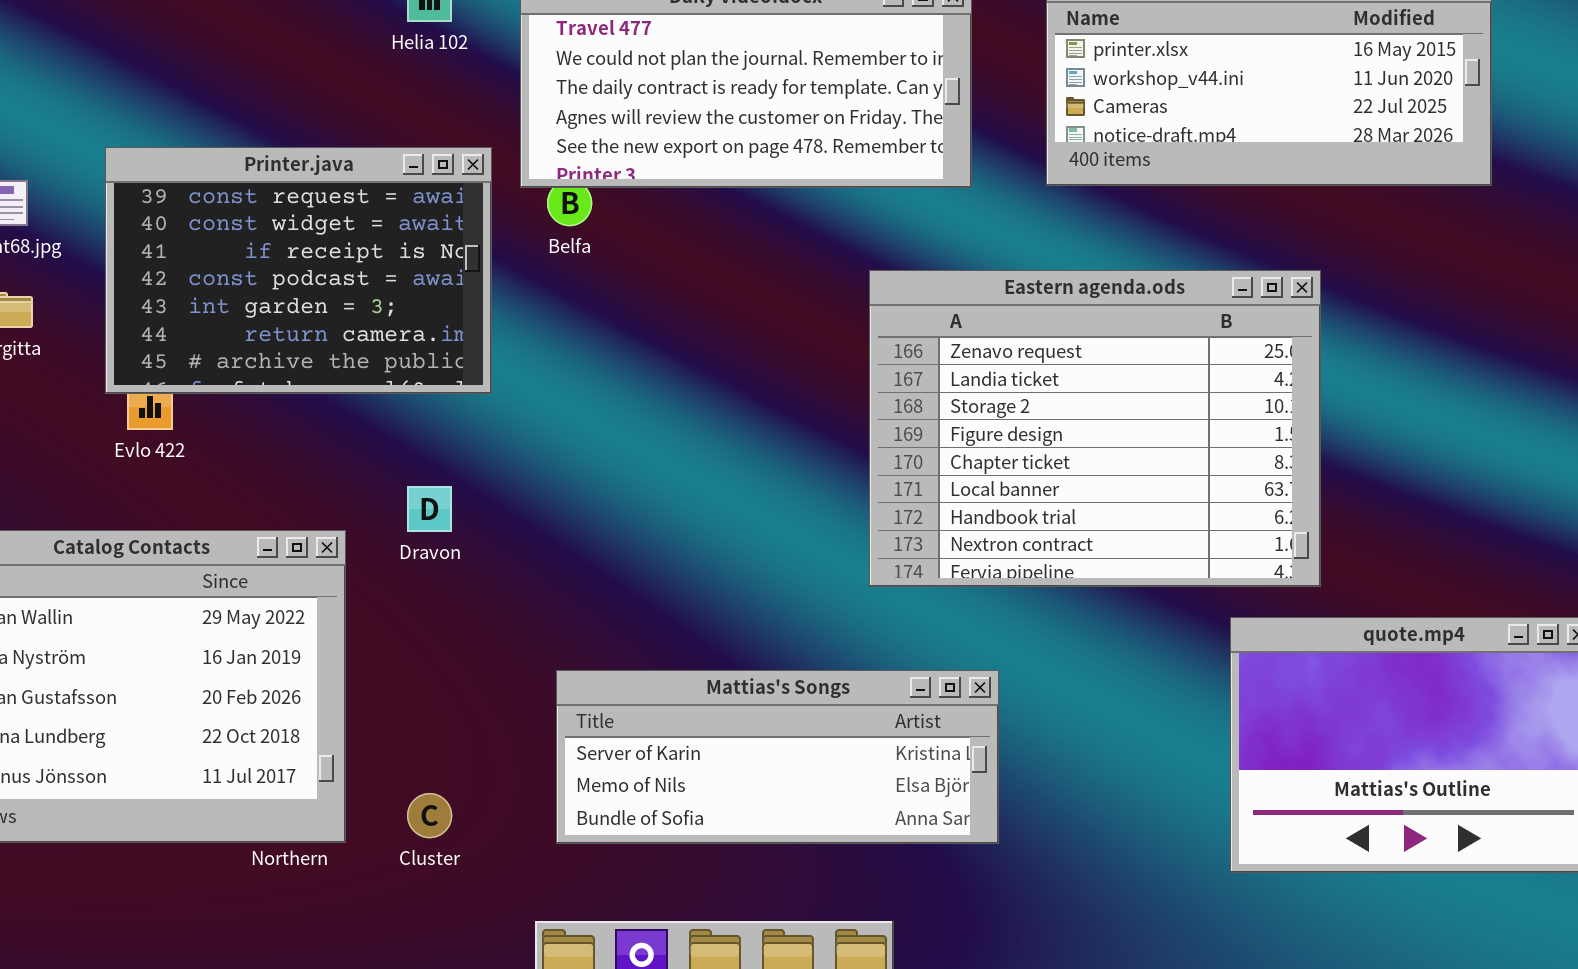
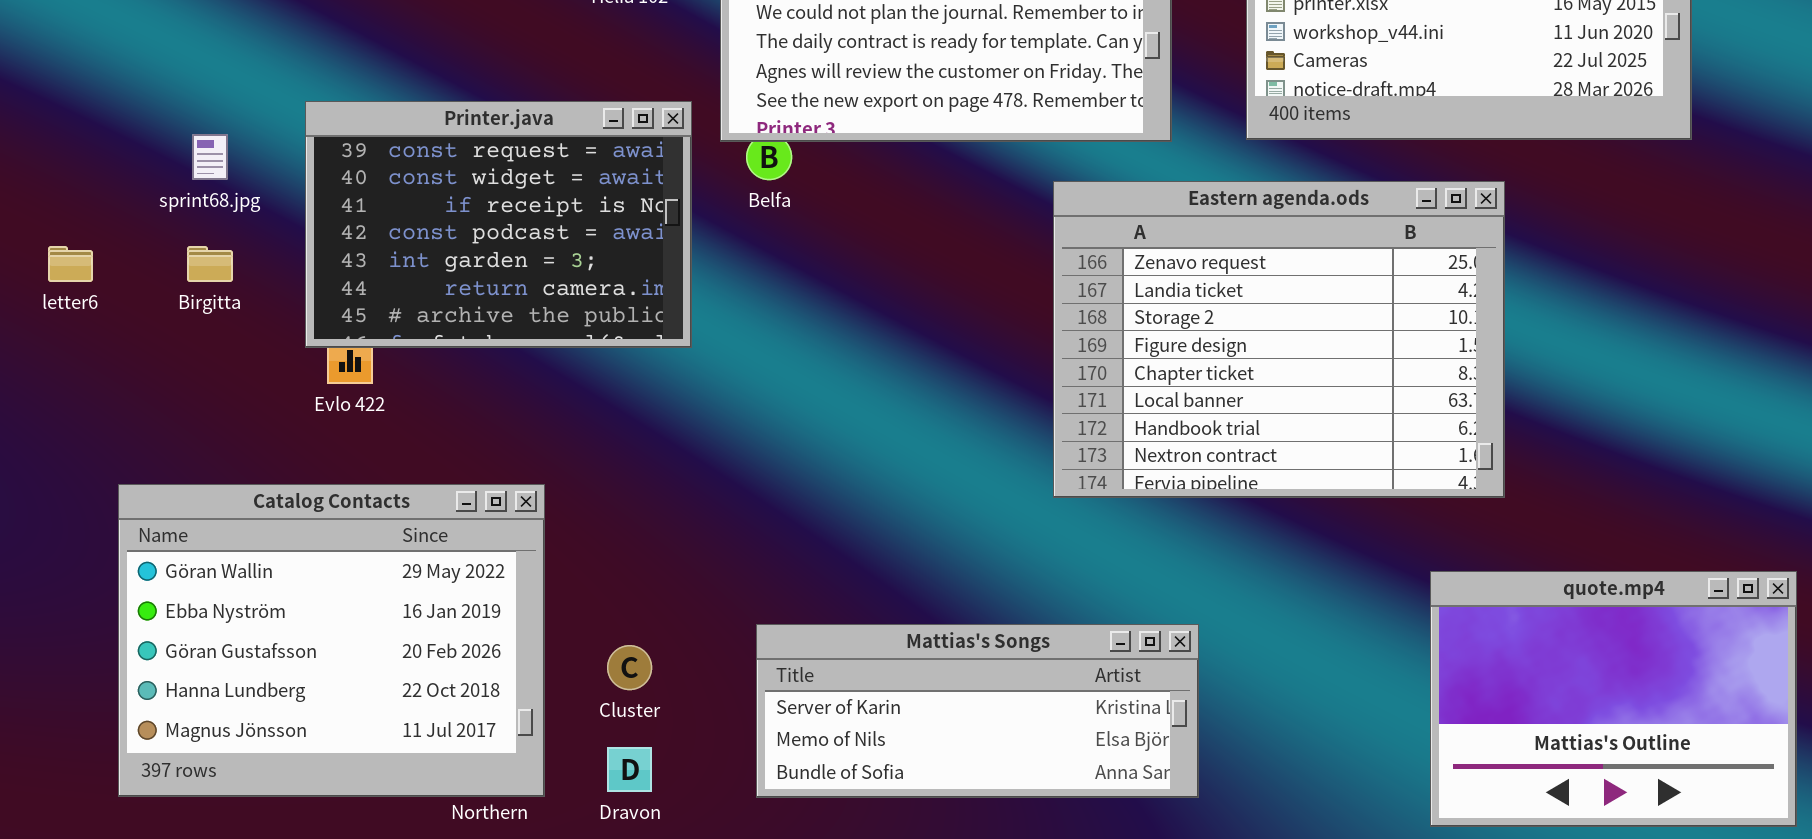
Eastern agenda.ods: [869,270,1321,587] -> [1053,181,1505,498], moved
Dravon: [407,486,452,532] -> [607,747,652,792], moved
Cluster: [407,793,452,838] -> [607,645,652,690], moved

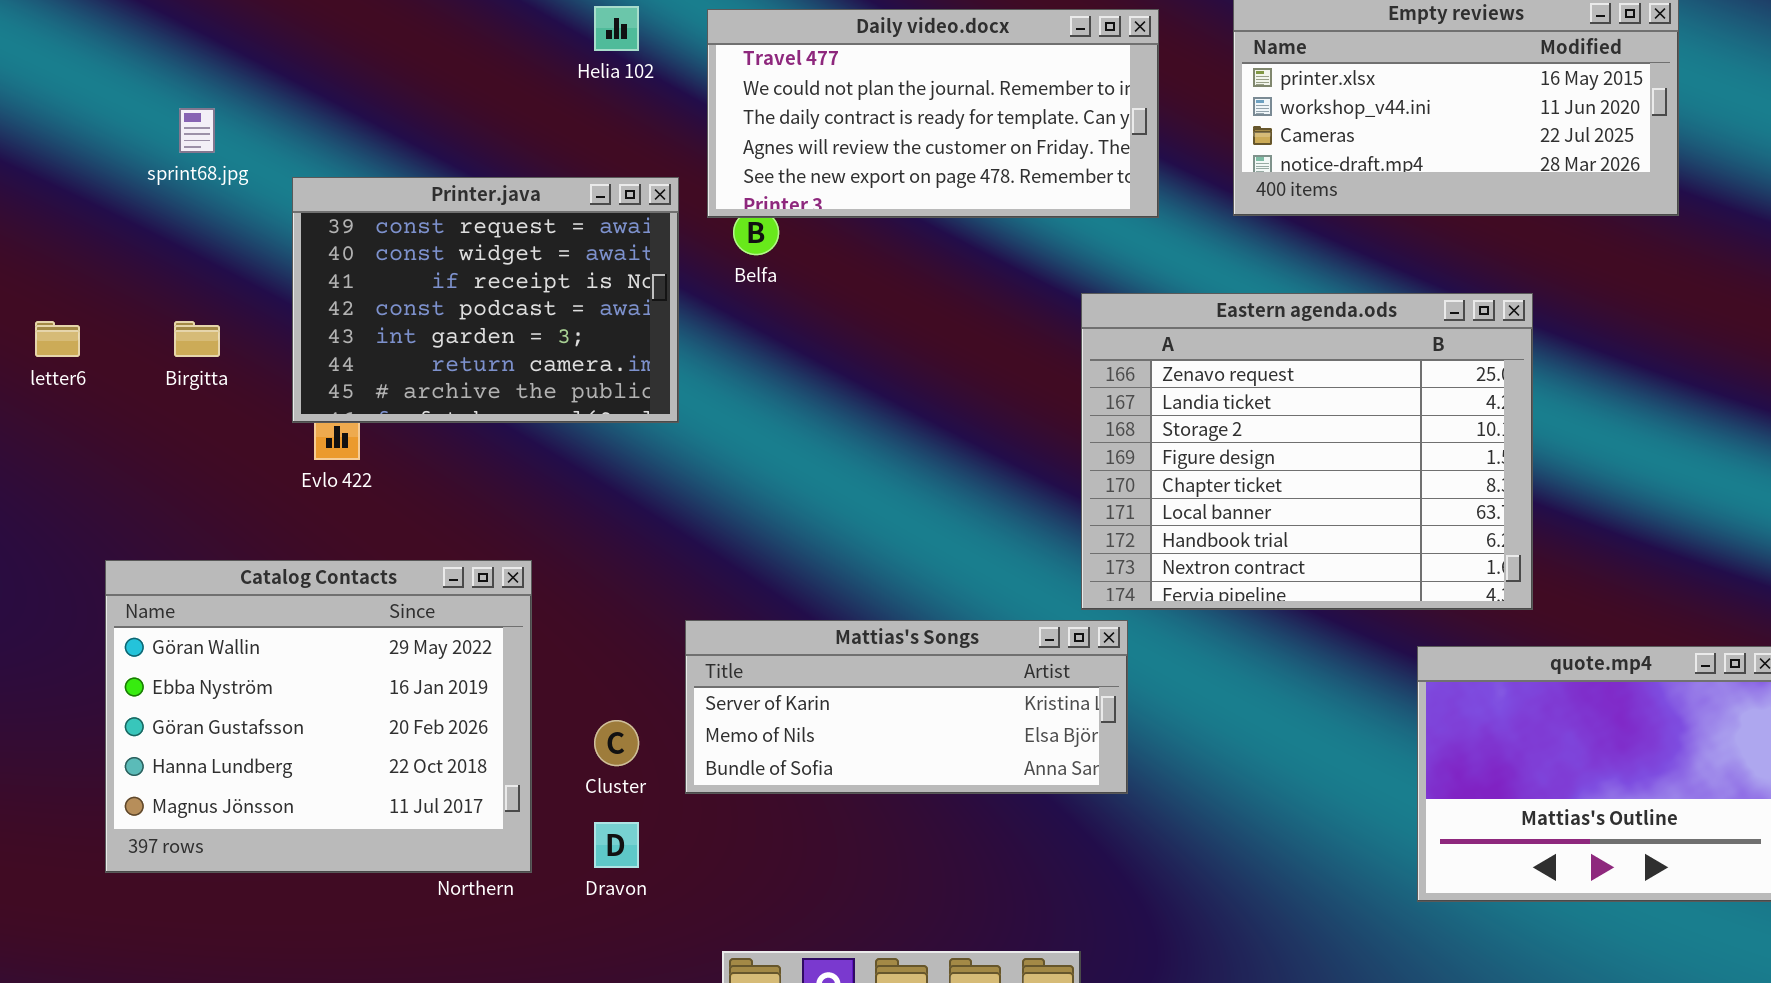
sprint68.jpg: [192,134,228,180] -> [179,108,215,153], moved
Eastern agenda.ods: [1053,181,1505,498] -> [1081,293,1533,610], moved
Mattias's Songs: [756,624,1199,798] -> [685,620,1128,794], moved

